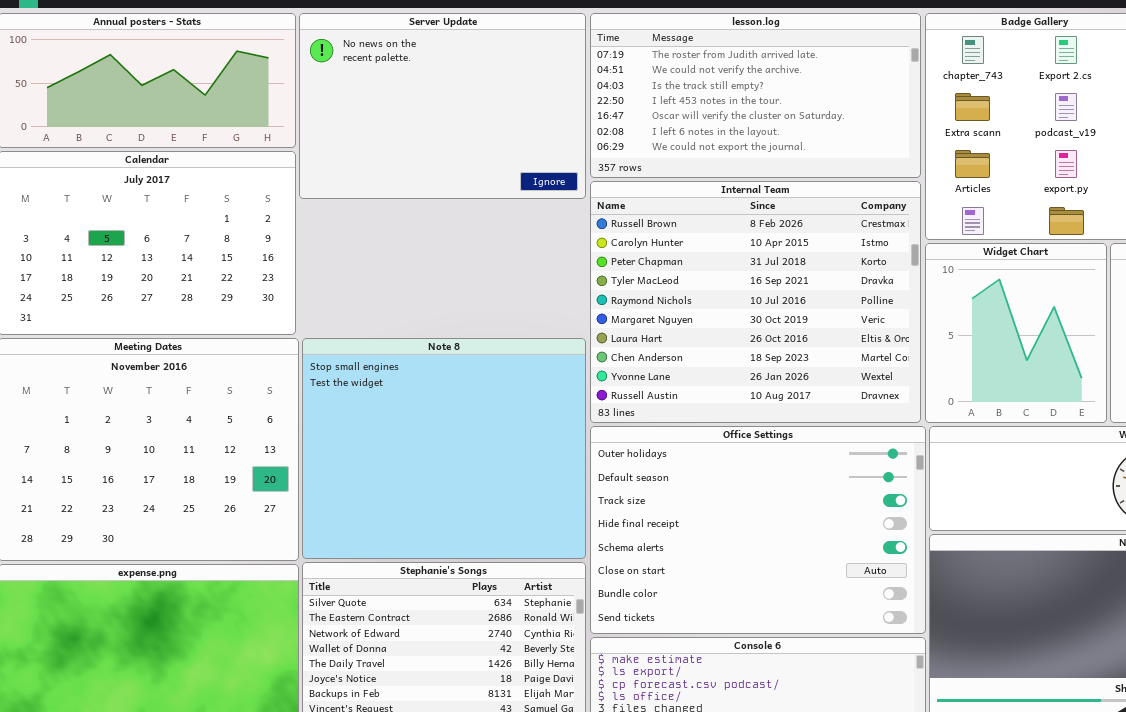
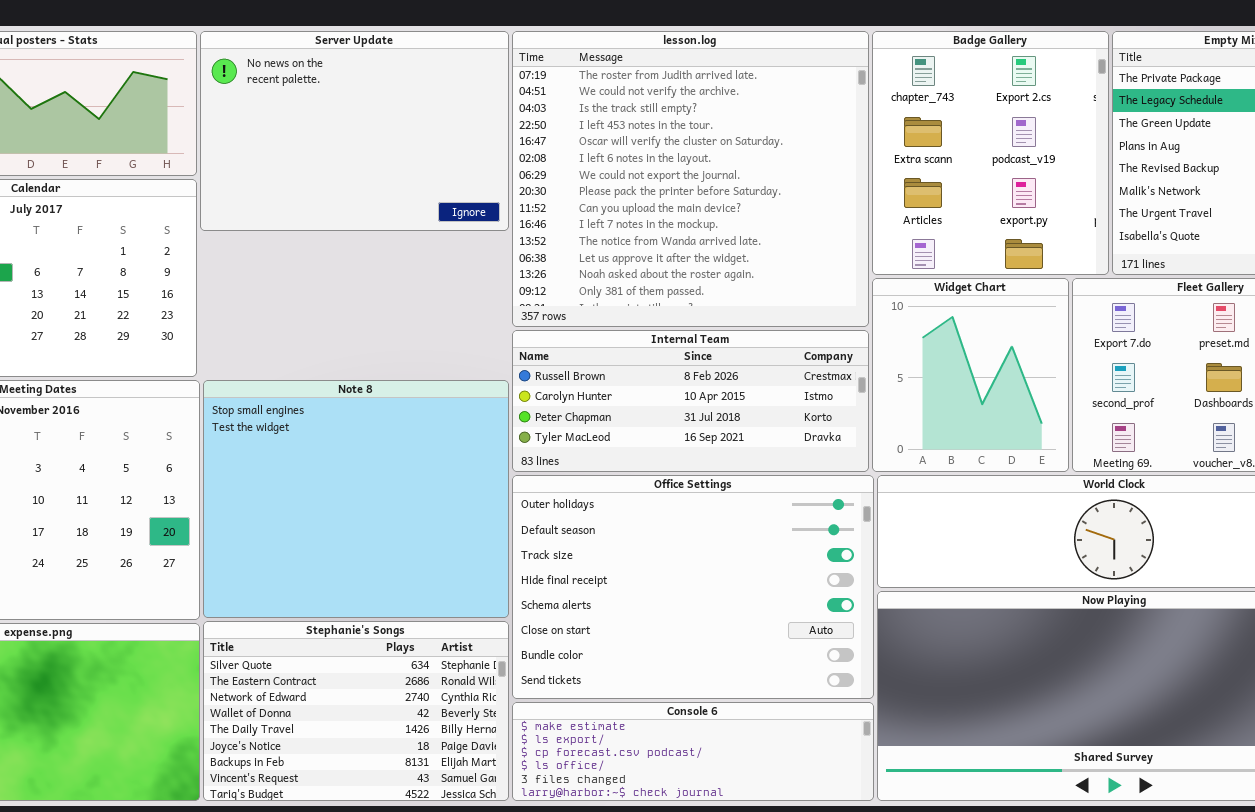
lesson.log: [590,13,921,178] -> [512,31,869,327], resized
Internal Team: [590,181,921,423] -> [512,330,869,472], resized

